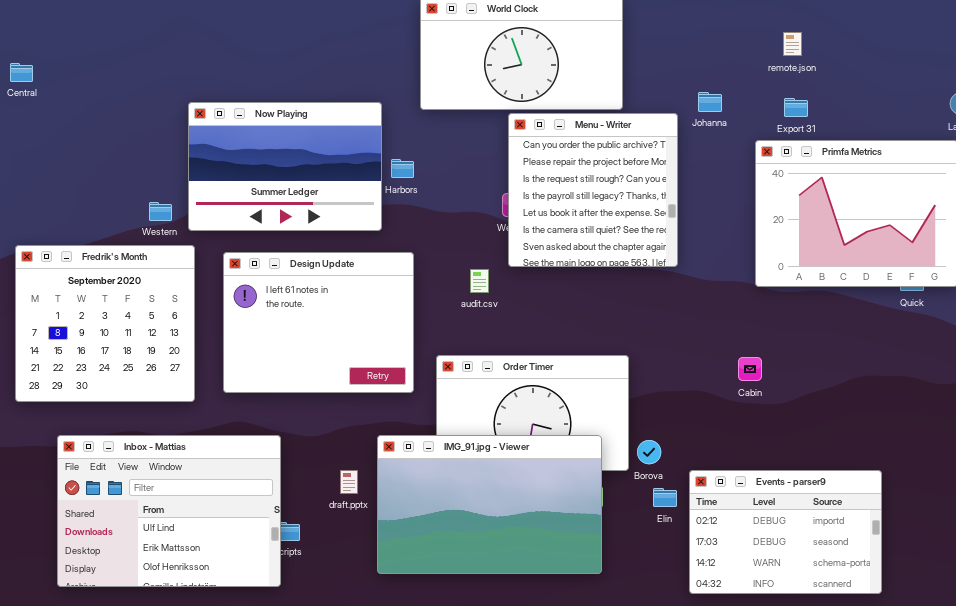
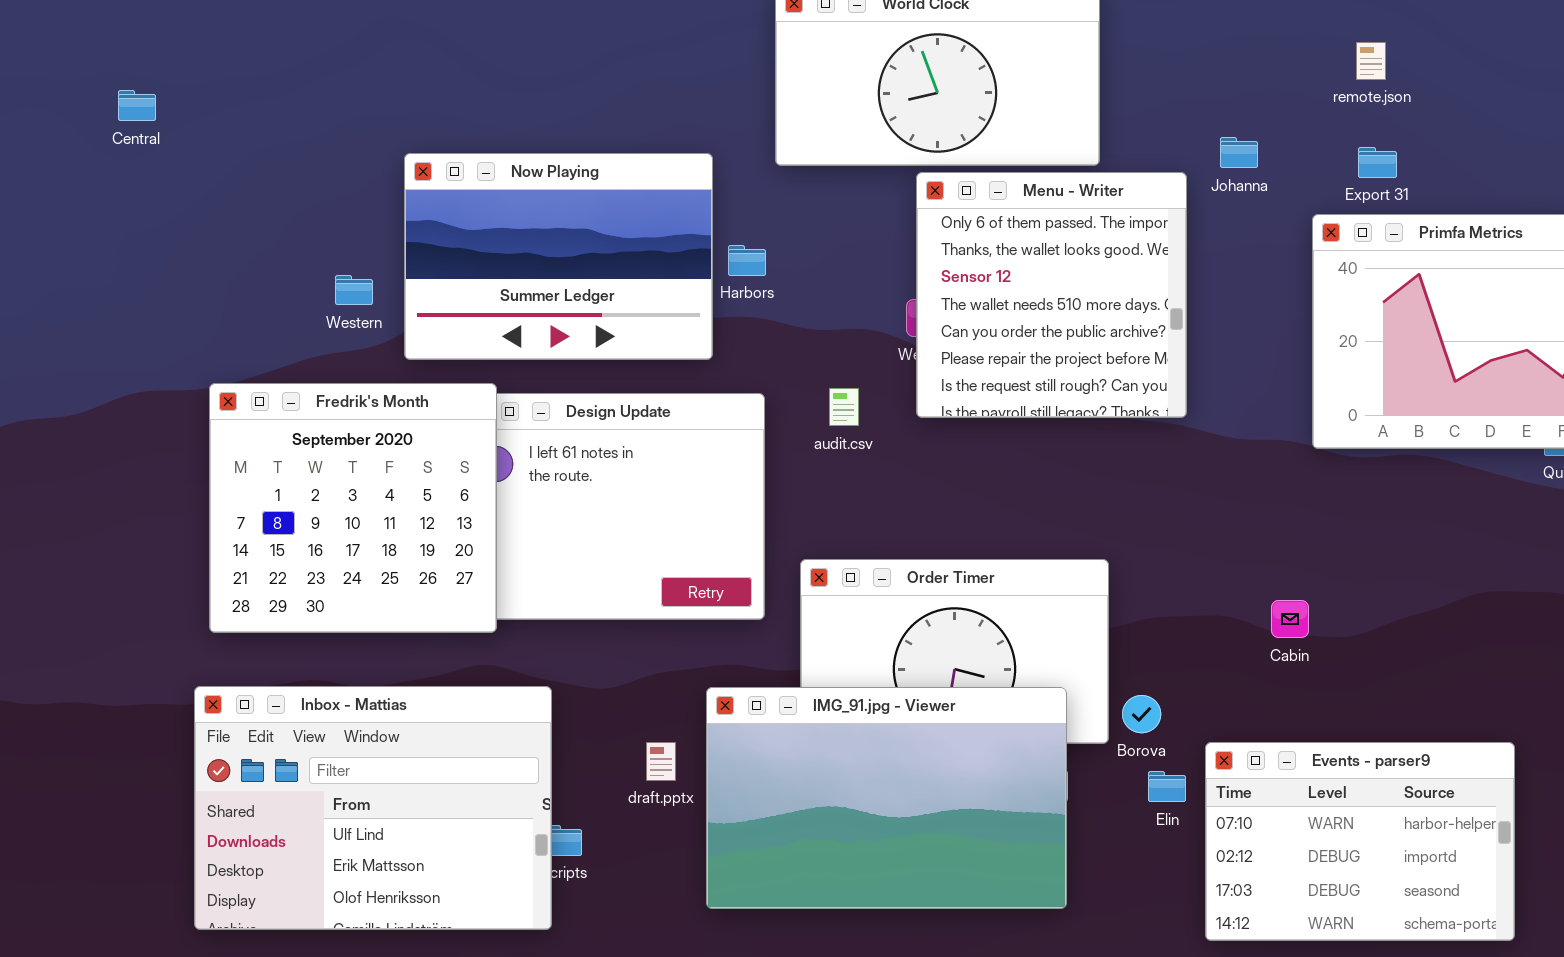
Menu - Writer: [508,113,678,267] -> [916,172,1187,418], scrolled up 4 rows
Western: [149,202,172,221] -> [335,275,373,305], moved
Fredrik's Month: [15,245,195,402] -> [209,383,497,633], moved
audit.csv: [470,269,489,293] -> [829,388,859,426], moved
Cabin: [738,357,762,381] -> [1271,600,1309,638], moved
Events - parser9: [689,470,882,594] -> [1205,742,1515,941], scrolled up 1 row

